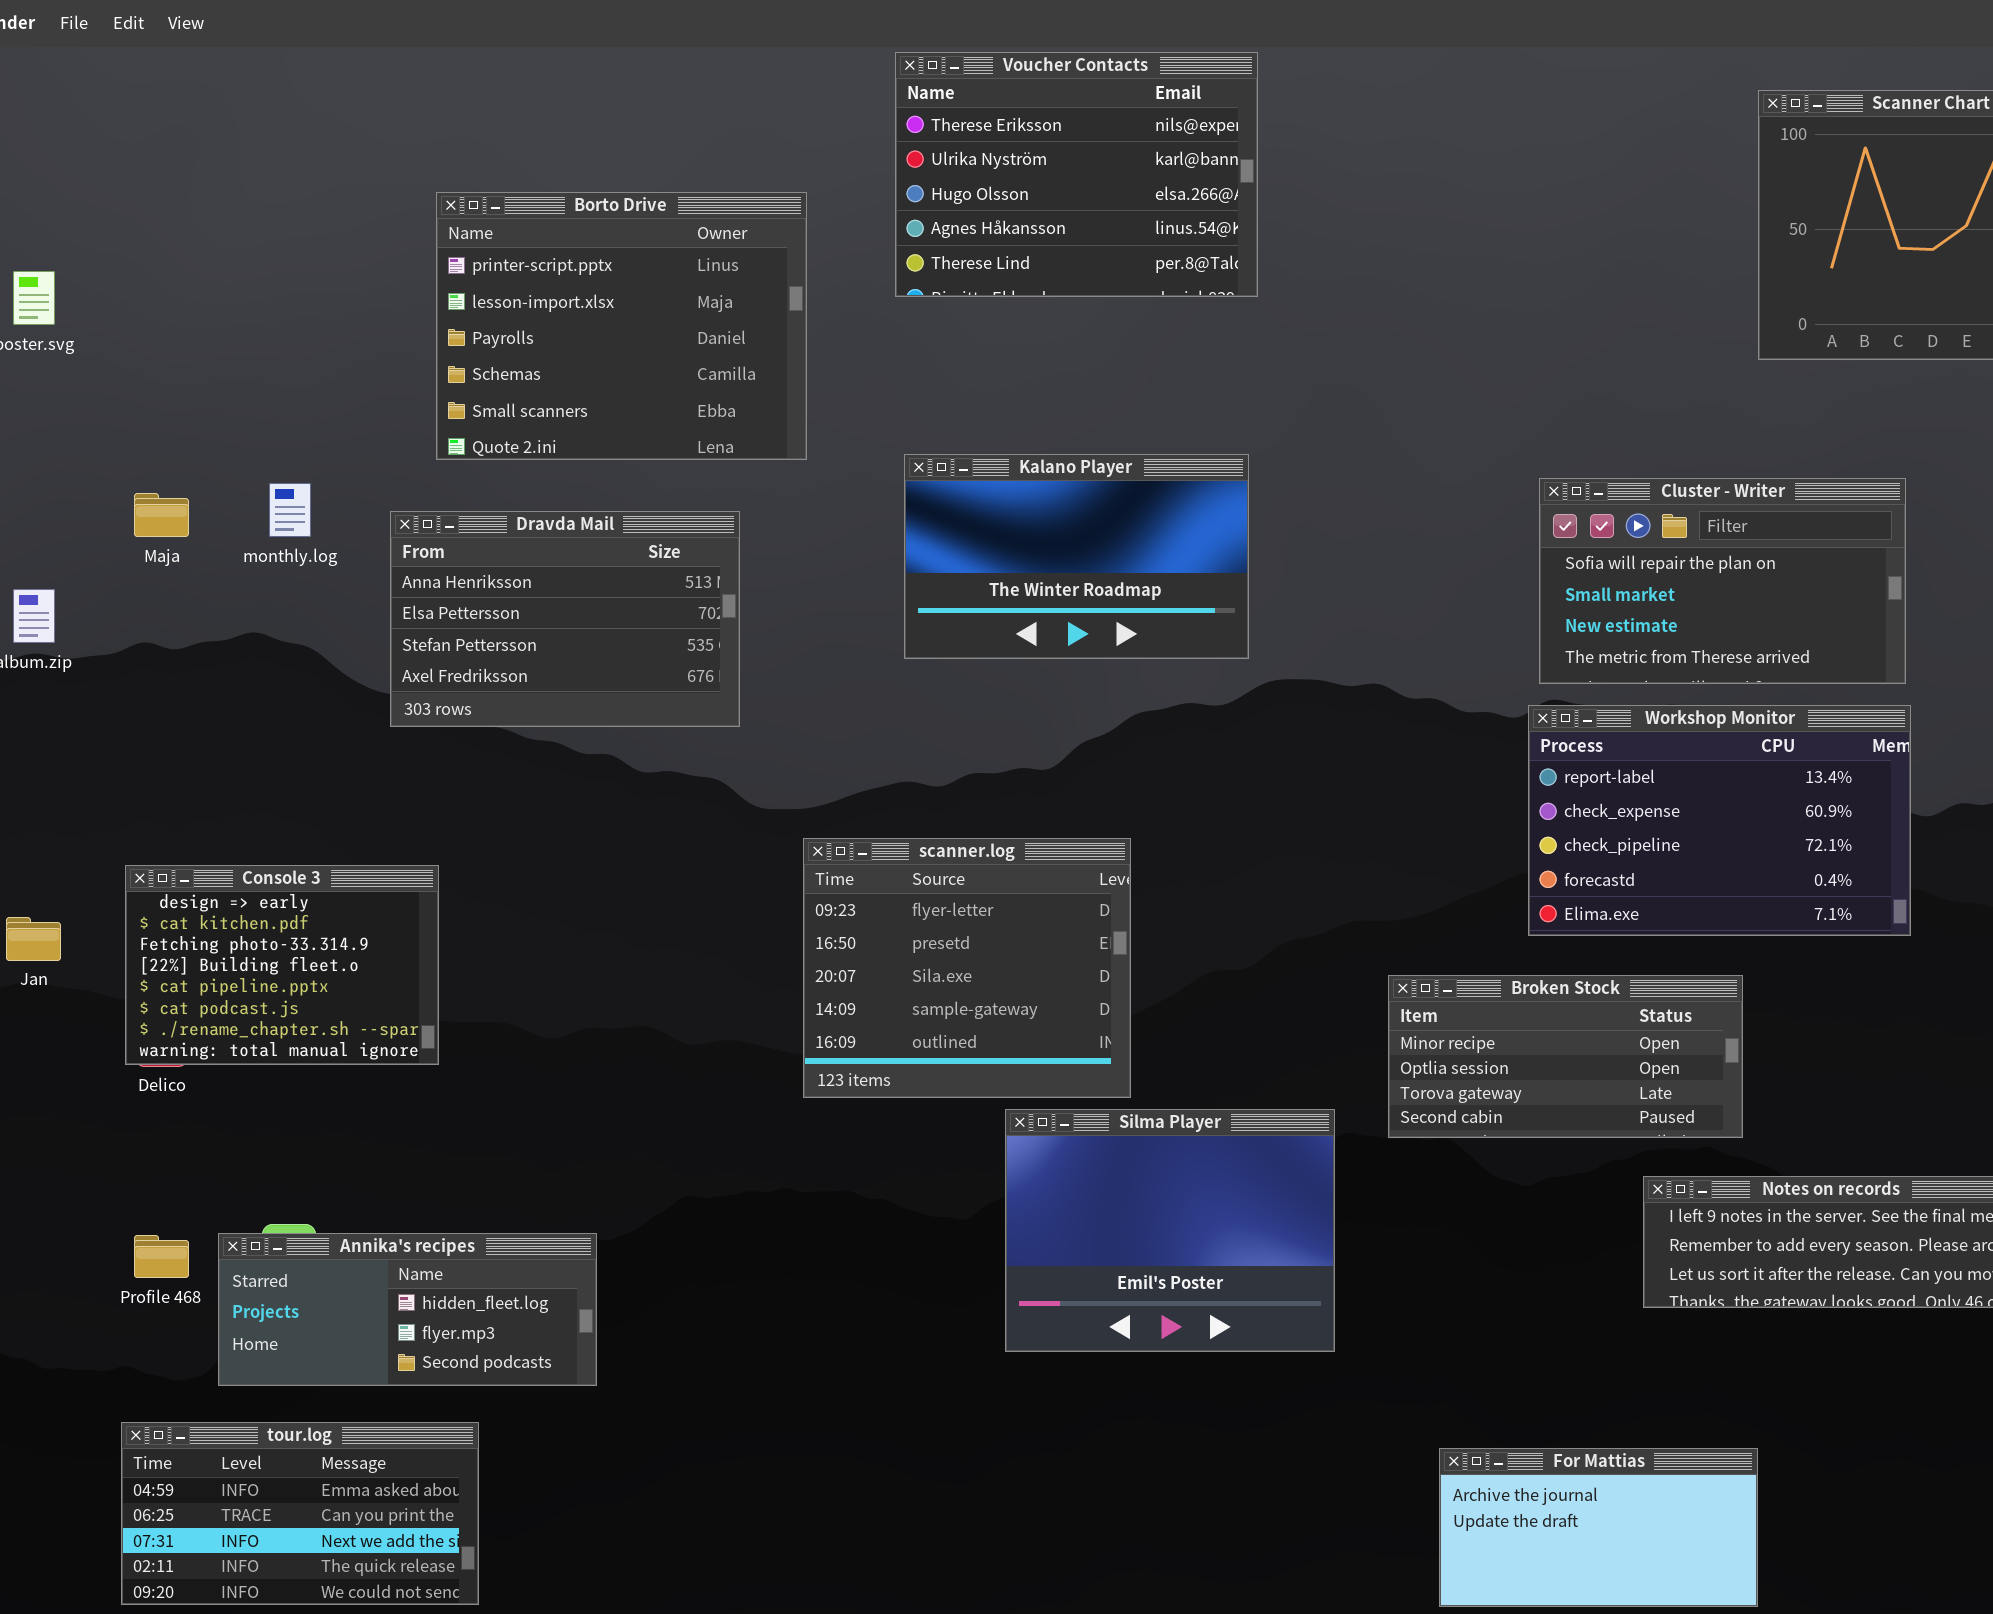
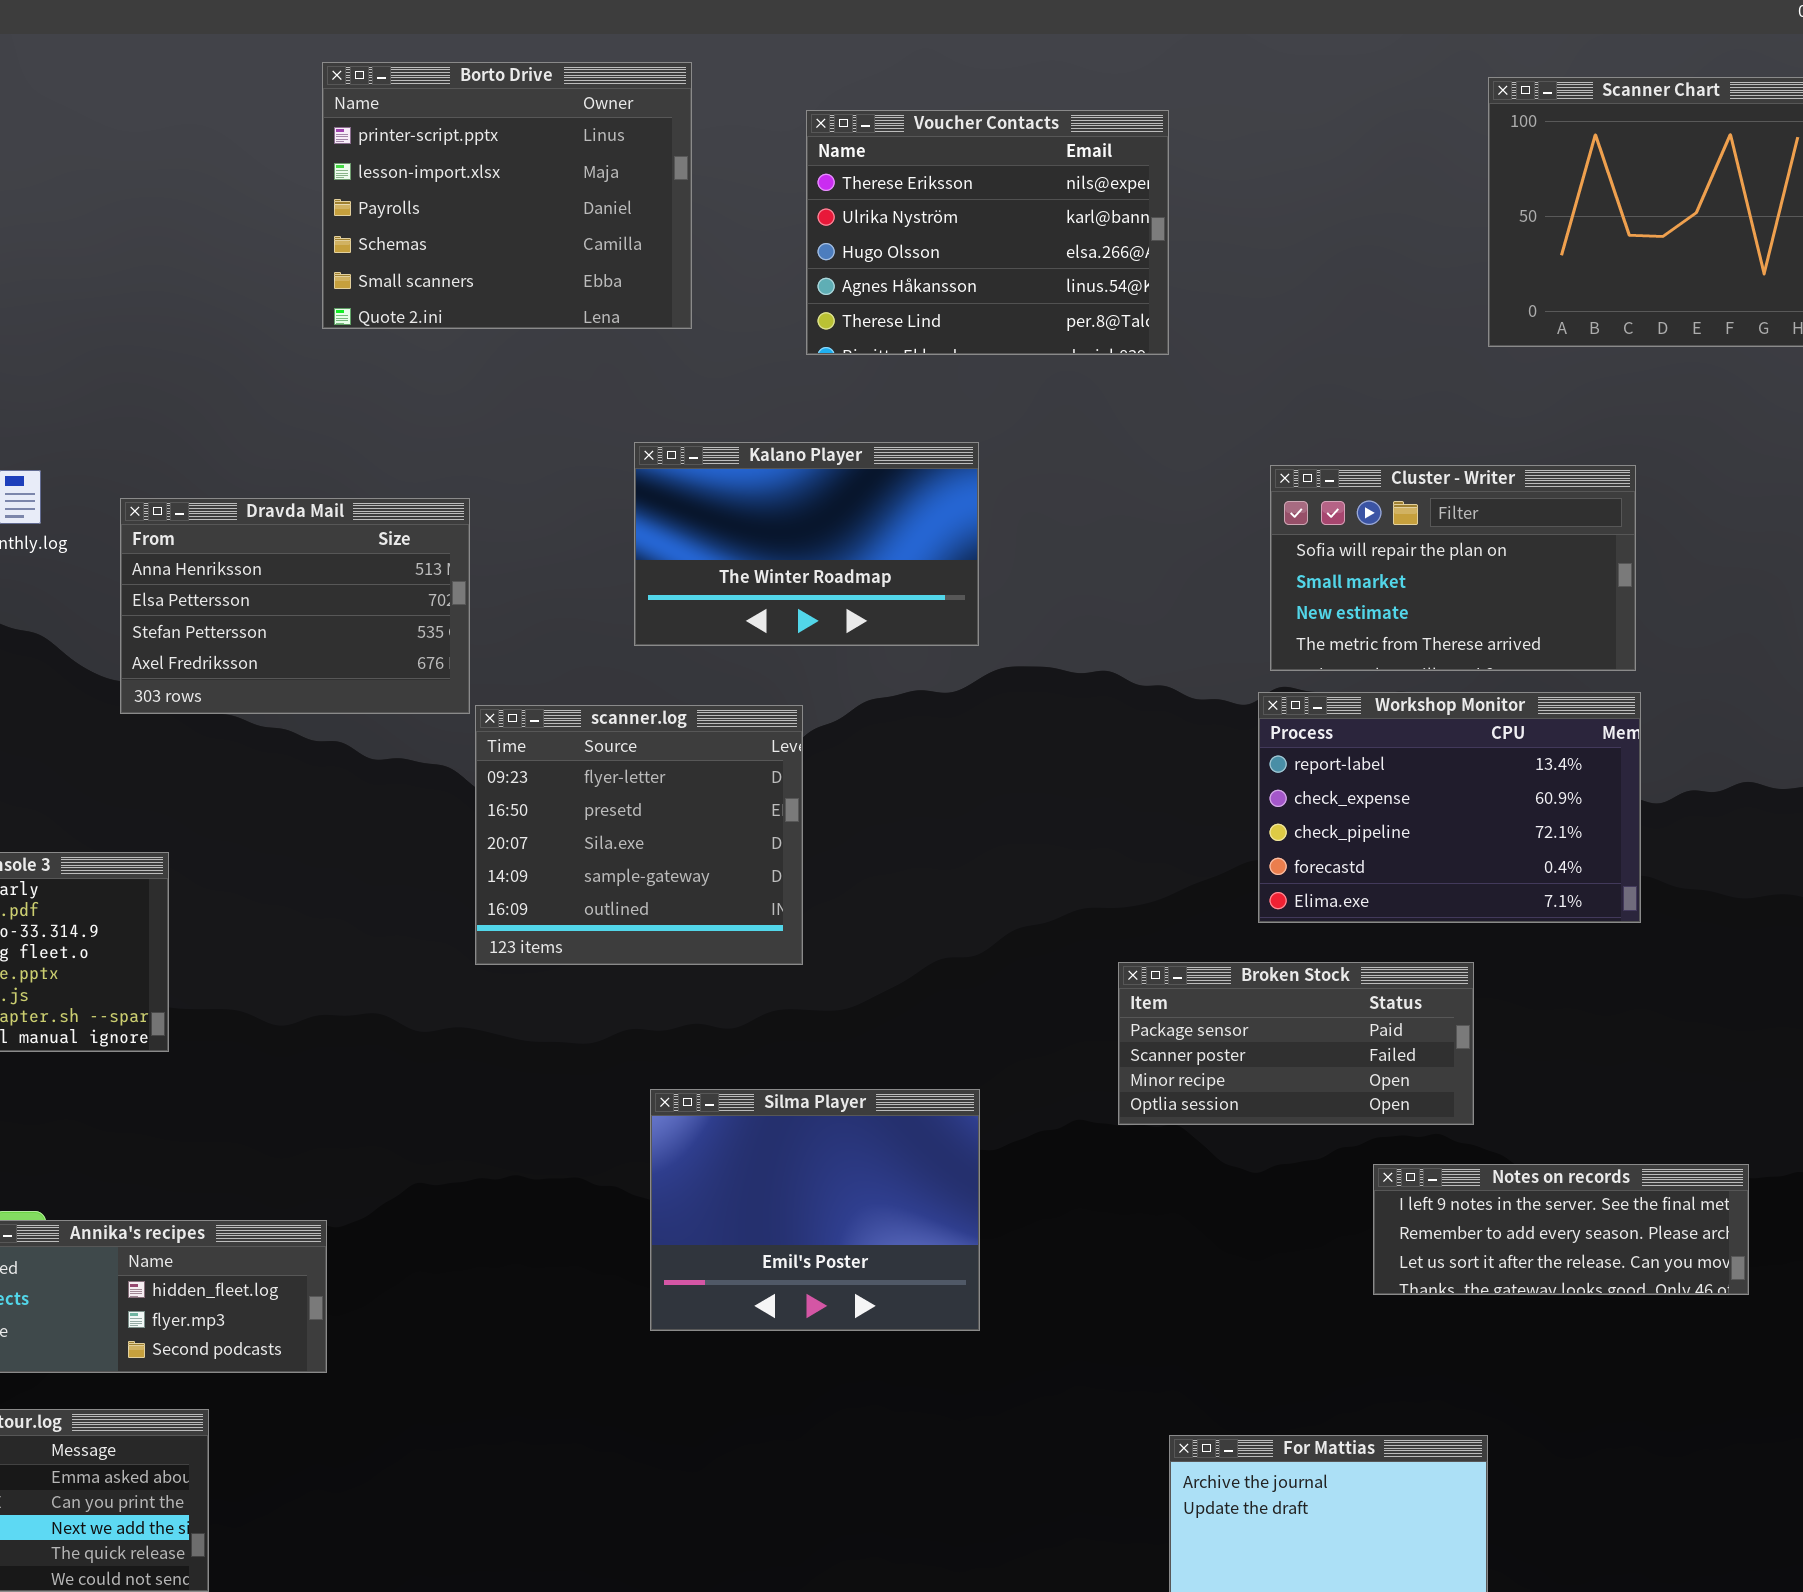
Voucher Contacts: [895,52,1258,297] -> [806,110,1169,355], moved
Borto Drive: [436,192,807,460] -> [322,62,692,329], moved
scanner.log: [803,838,1131,1098] -> [475,705,803,965], moved
Broken Stock: [1388,975,1743,1138] -> [1118,962,1474,1125], scrolled up 2 rows
Silma Player: [1005,1109,1335,1352] -> [650,1089,980,1331], moved

